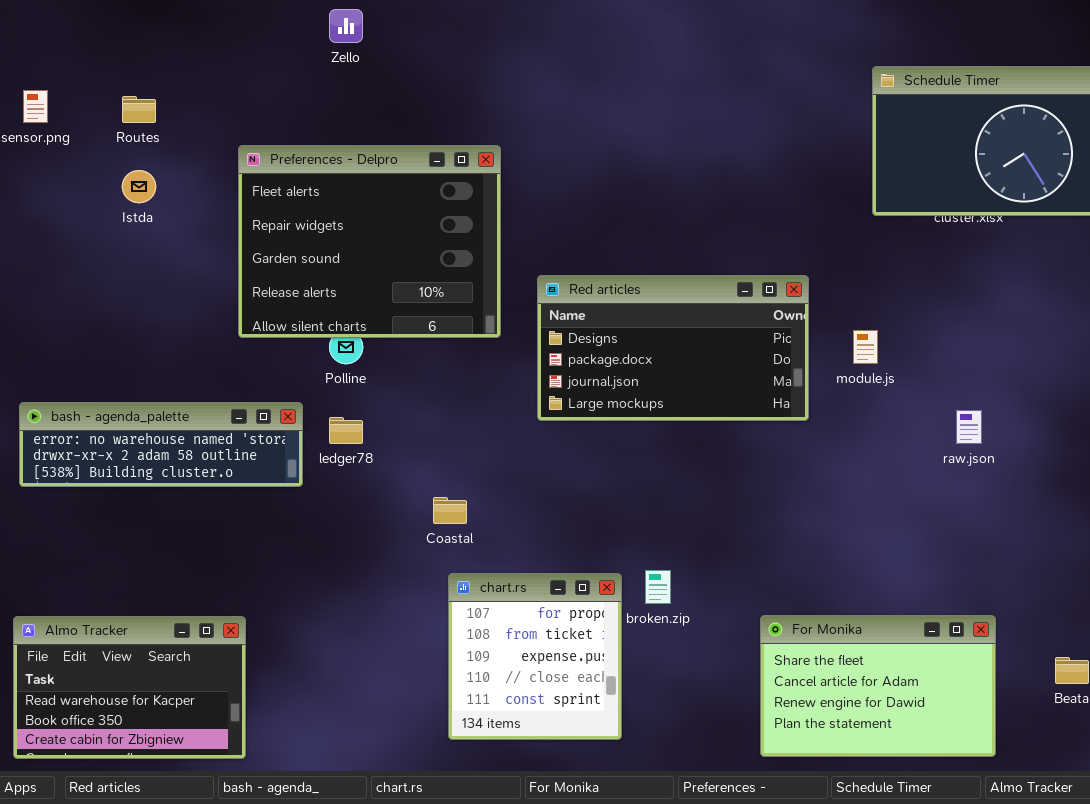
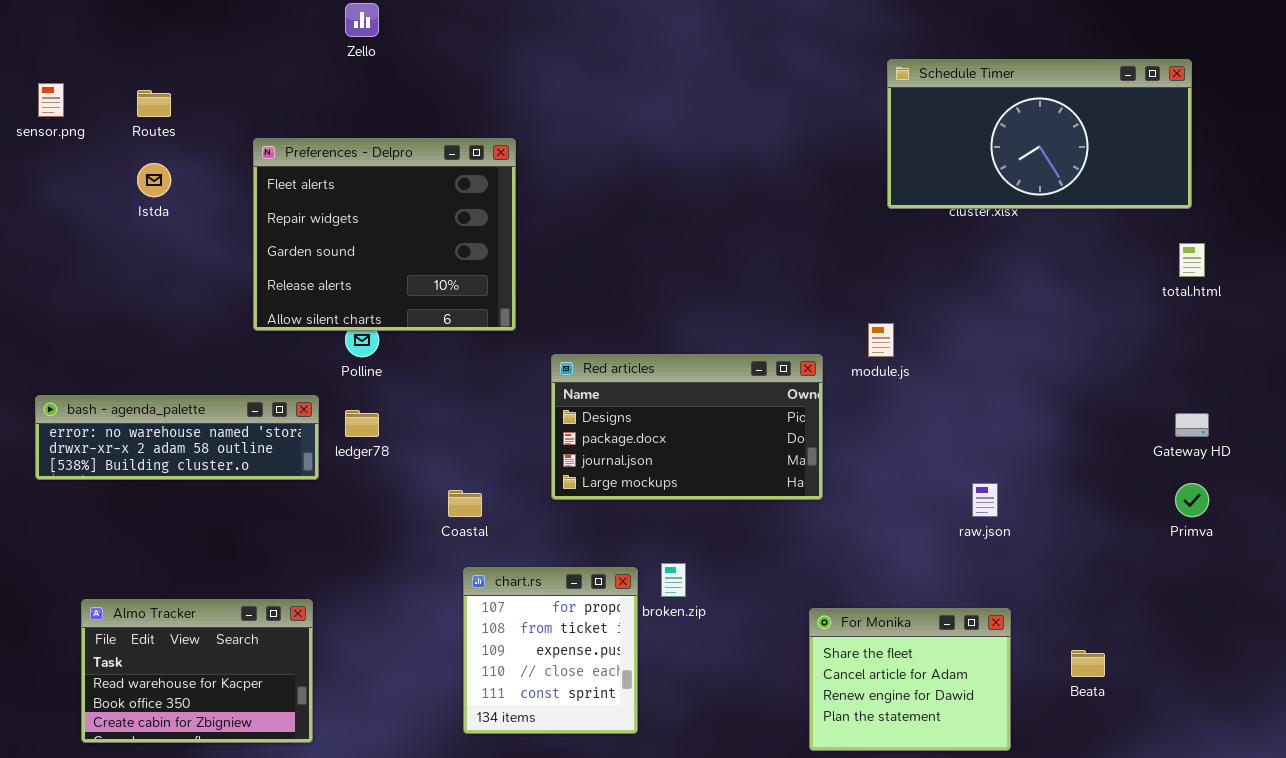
Red articles: [537,275,809,421] -> [551,354,823,500], moved
raw.json: [956,410,982,444] -> [972,483,998,517], moved
For Monika: [760,615,996,757] -> [809,608,1011,751], resized
Almo Tracker: [13,616,246,759] -> [81,599,313,743], moved

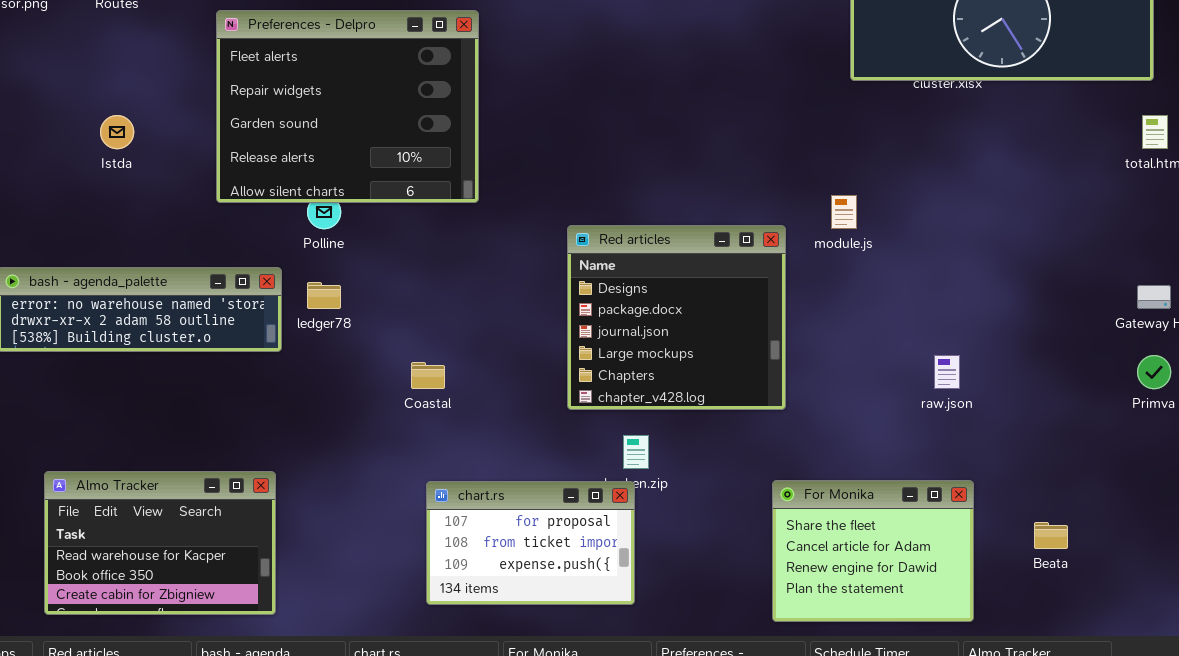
Istda: [137,163,171,197] -> [100,115,134,149], moved
Red articles: [551,354,823,500] -> [567,225,786,410], resized
chart.rs: [463,567,638,734] -> [426,481,635,605], resized

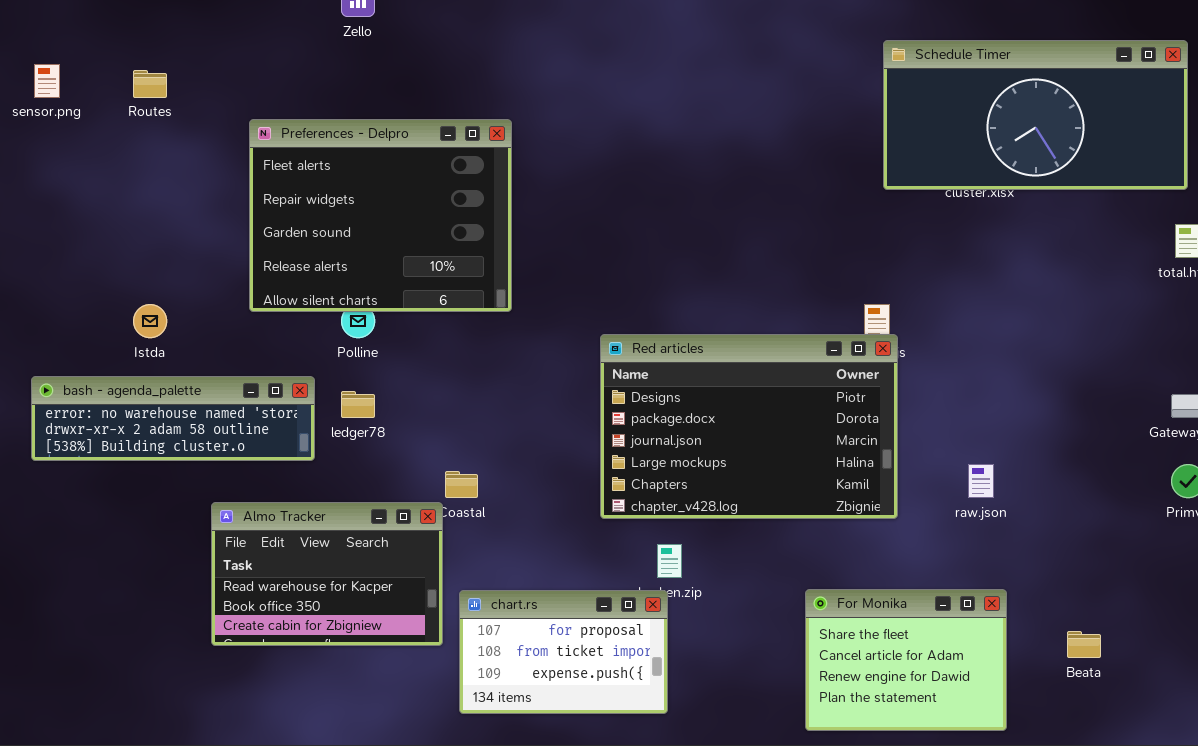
Istda: [100,115,134,149] -> [133,304,167,338], moved
Red articles: [567,225,786,410] -> [600,334,898,519], resized
Almo Tracker: [44,471,276,615] -> [211,502,443,646], moved

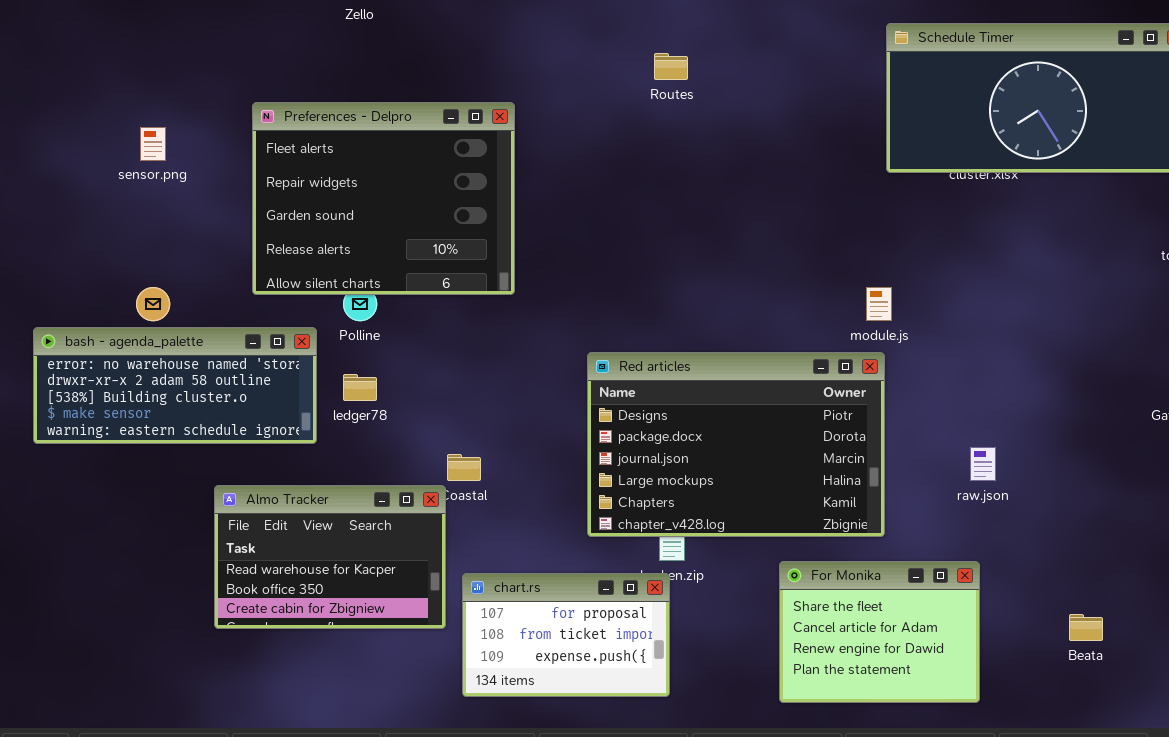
sensor.png: [34,64,60,98] -> [140,127,166,161], moved
Routes: [133,70,167,98] -> [654,53,688,80], moved
Red articles: [600,334,898,519] -> [587,352,885,537], moved
bash - agenda_palette: [31,376,315,461] -> [33,327,317,444], resized
For Monika: [805,589,1007,731] -> [779,561,980,703], moved

